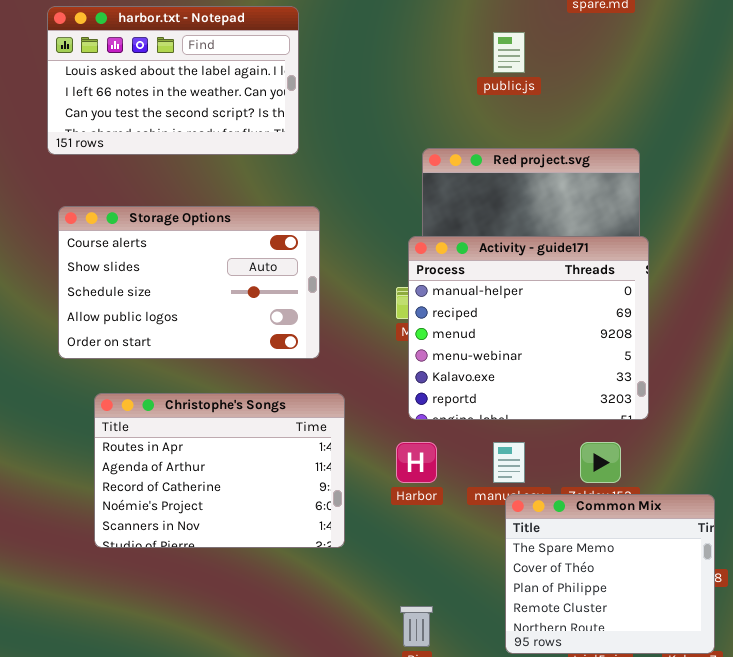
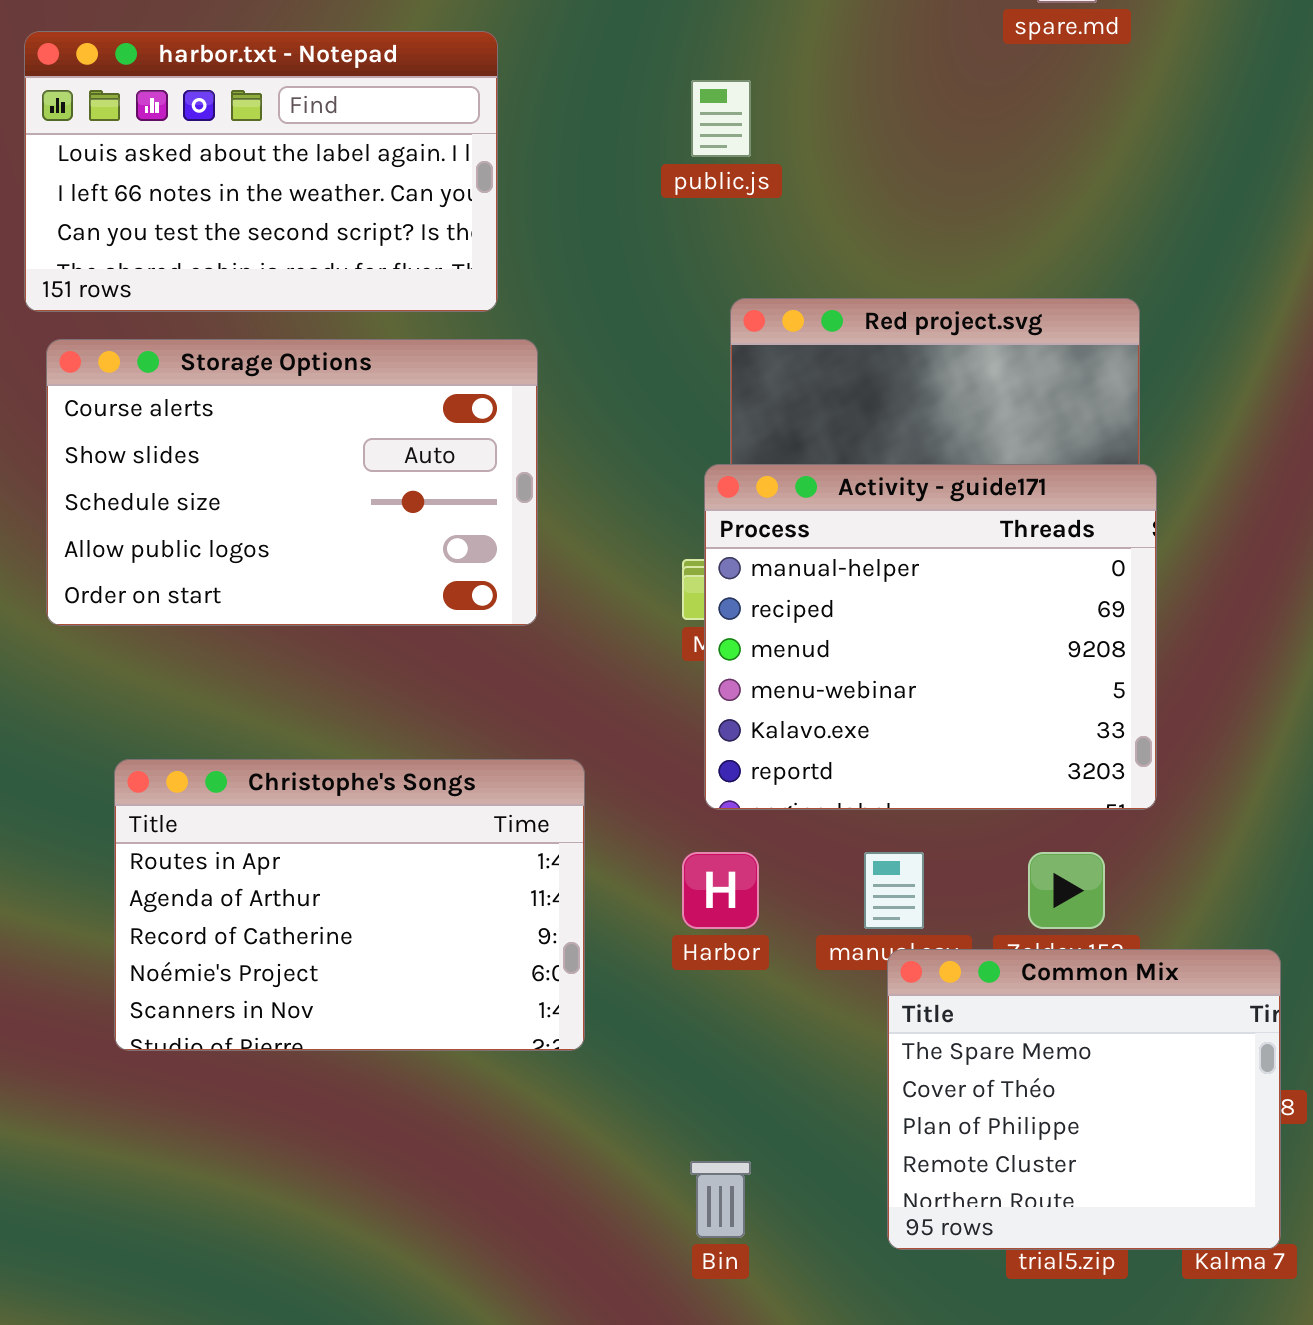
public.js: [493,32,525,73] -> [691,80,751,157], moved
Storage Options: [58,206,320,359] -> [46,339,538,626], moved

